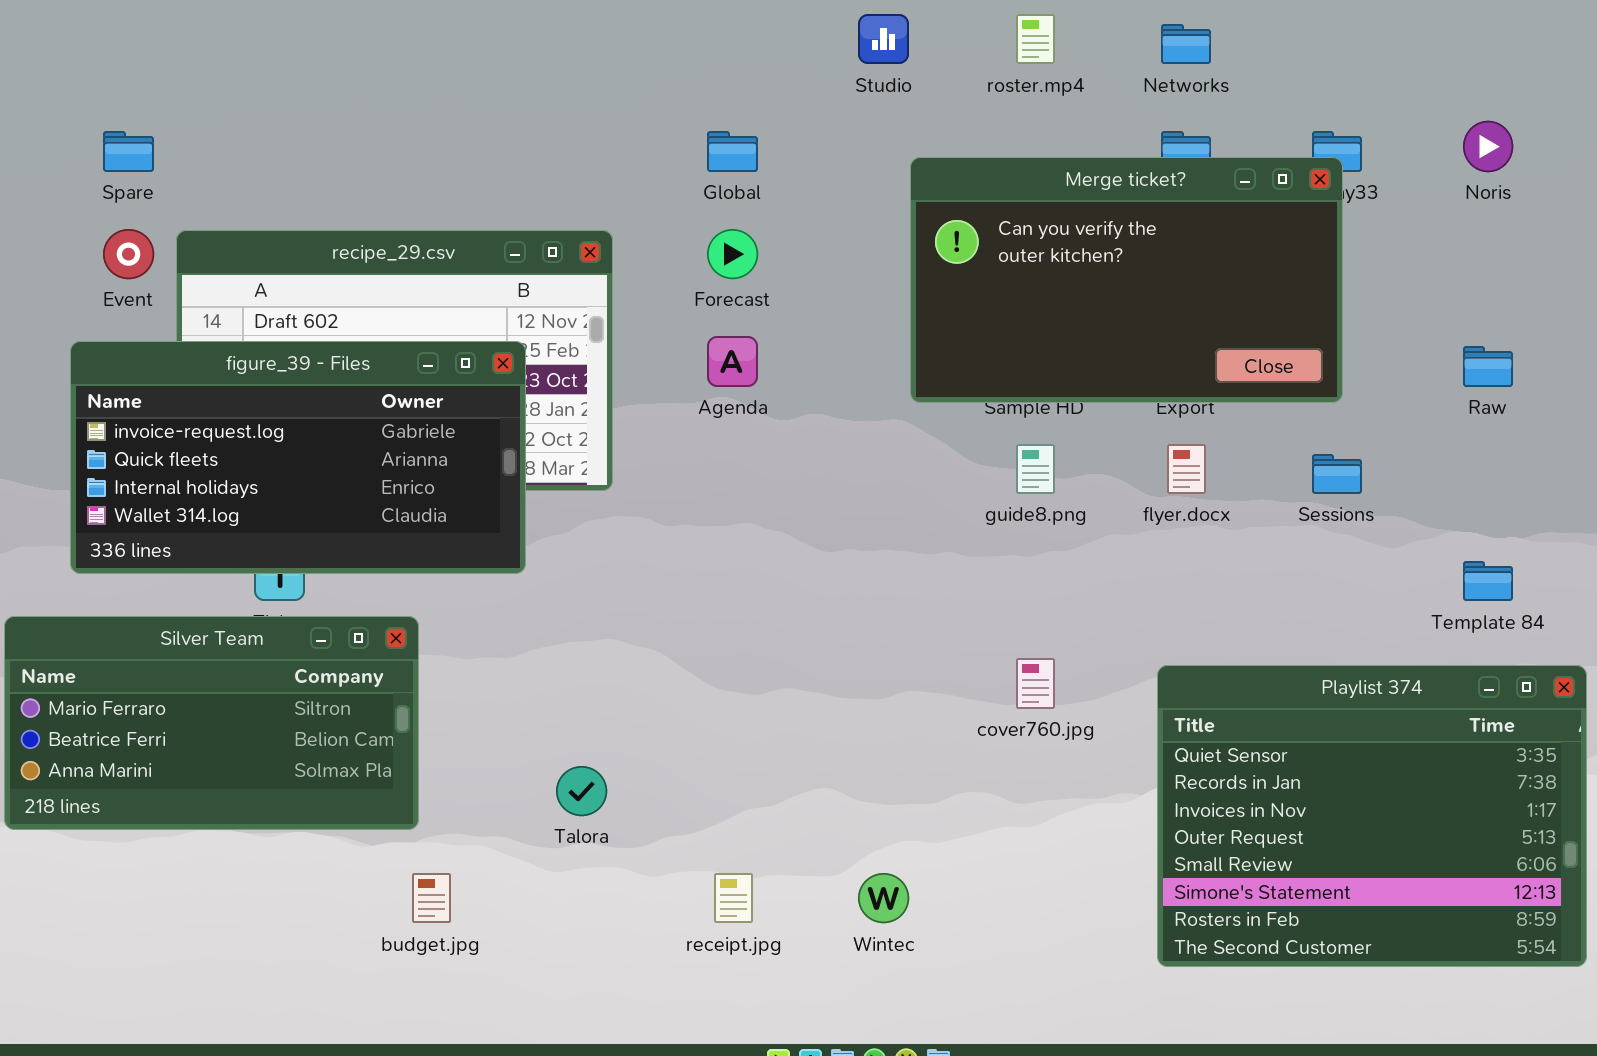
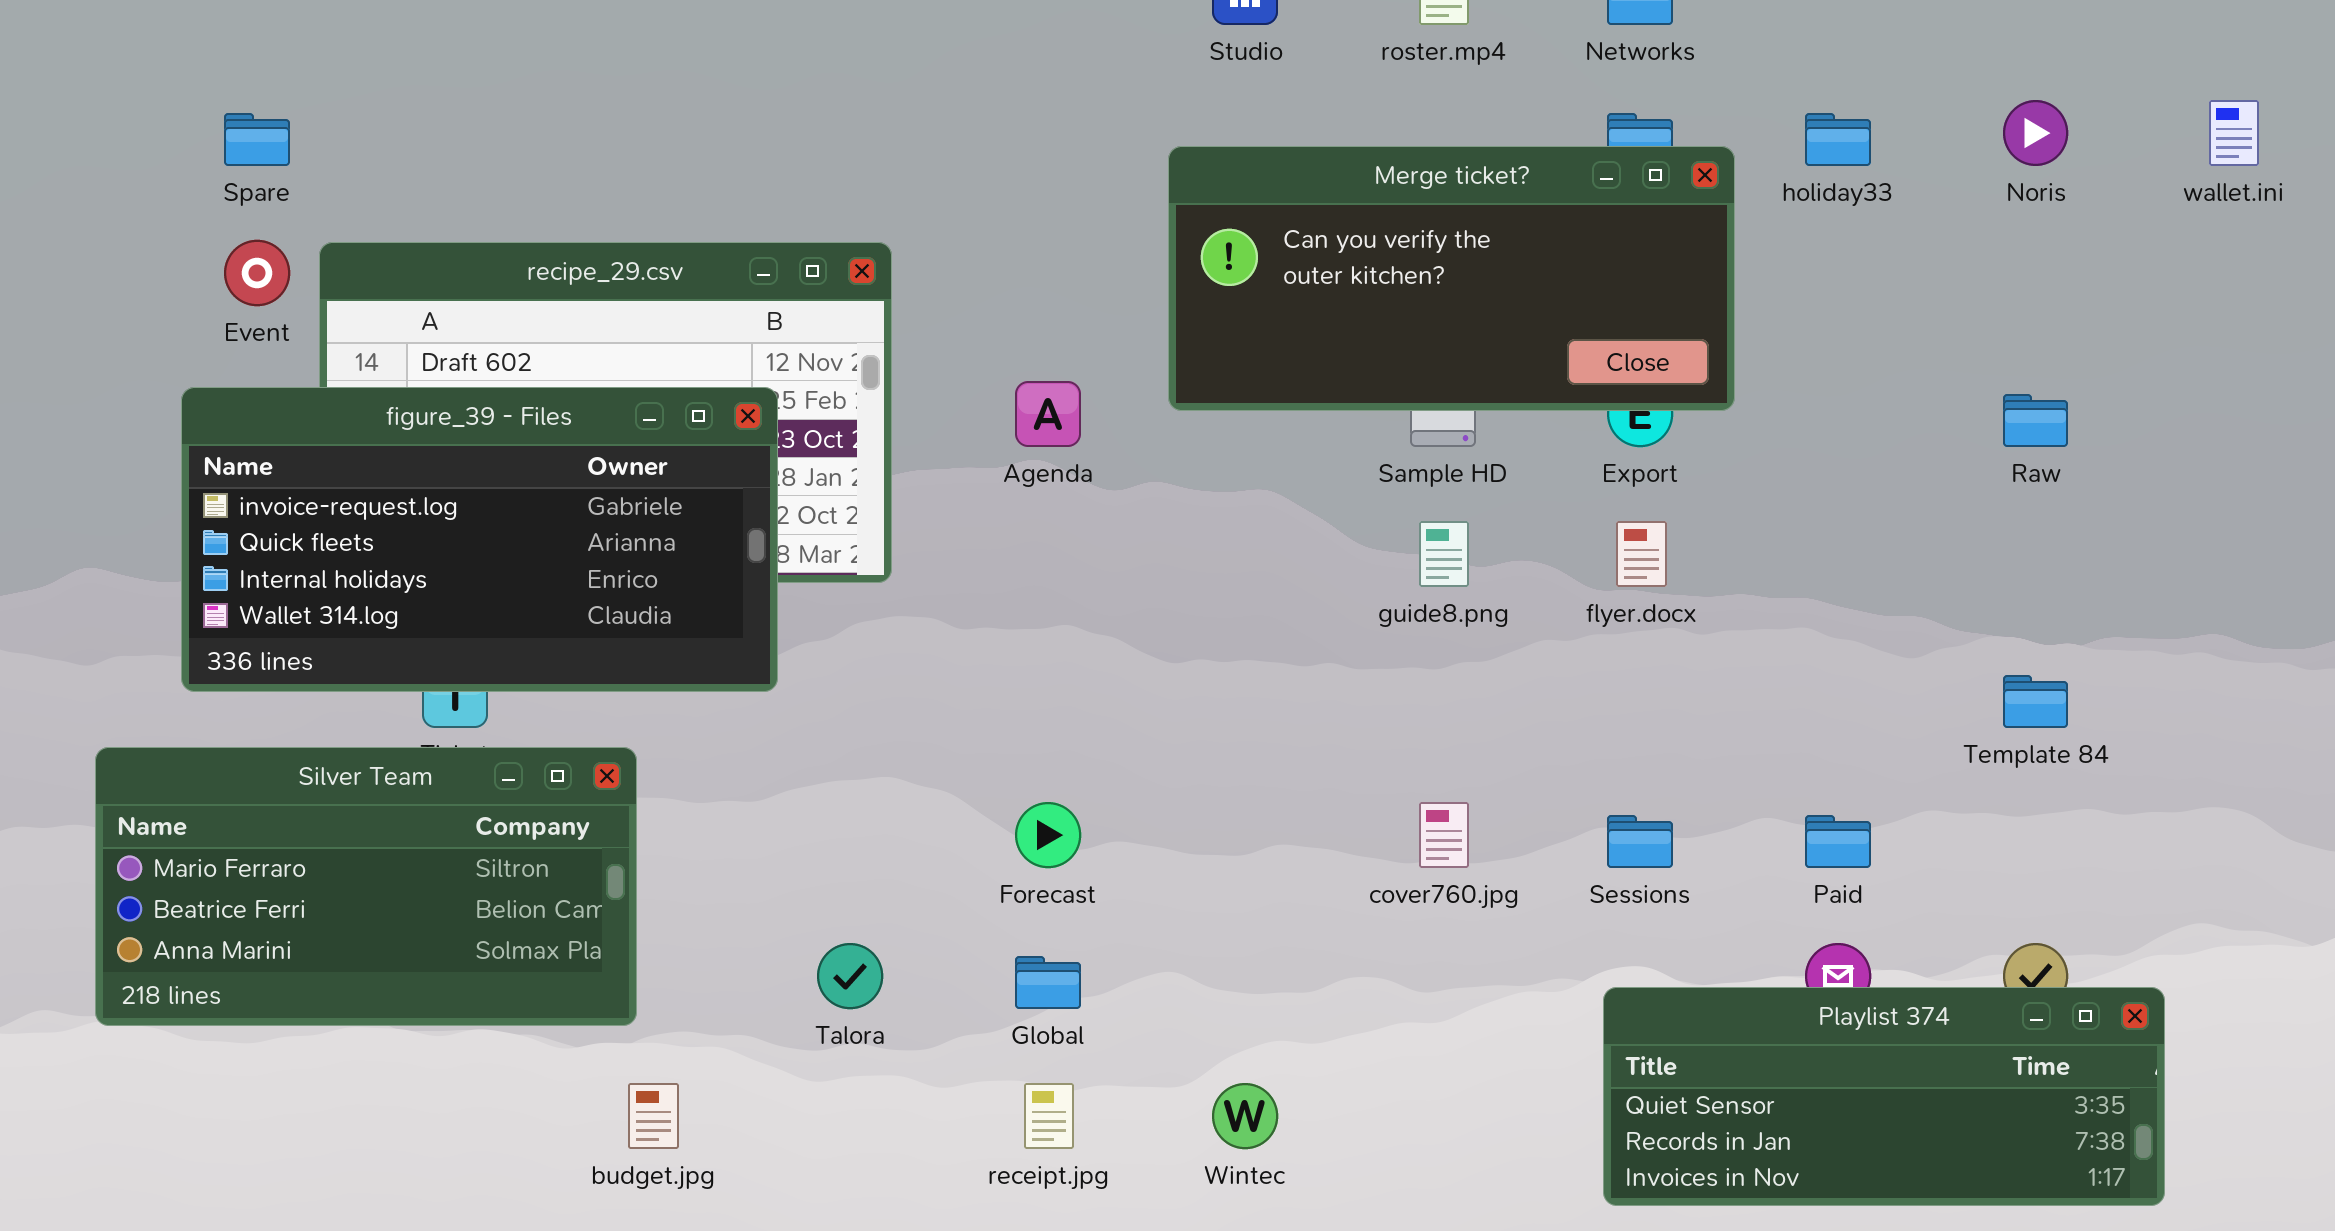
Global: [707,131,758,172] -> [1015,956,1081,1009], moved
Merge ticket?: [910,157,1343,403] -> [1168,146,1735,411], moved, resized
Forecast: [707,229,758,279] -> [1015,802,1081,868], moved
Sessions: [1312,454,1362,494] -> [1607,815,1673,868], moved
Playlist 374: [1157,665,1587,967] -> [1603,987,2165,1206], resized

